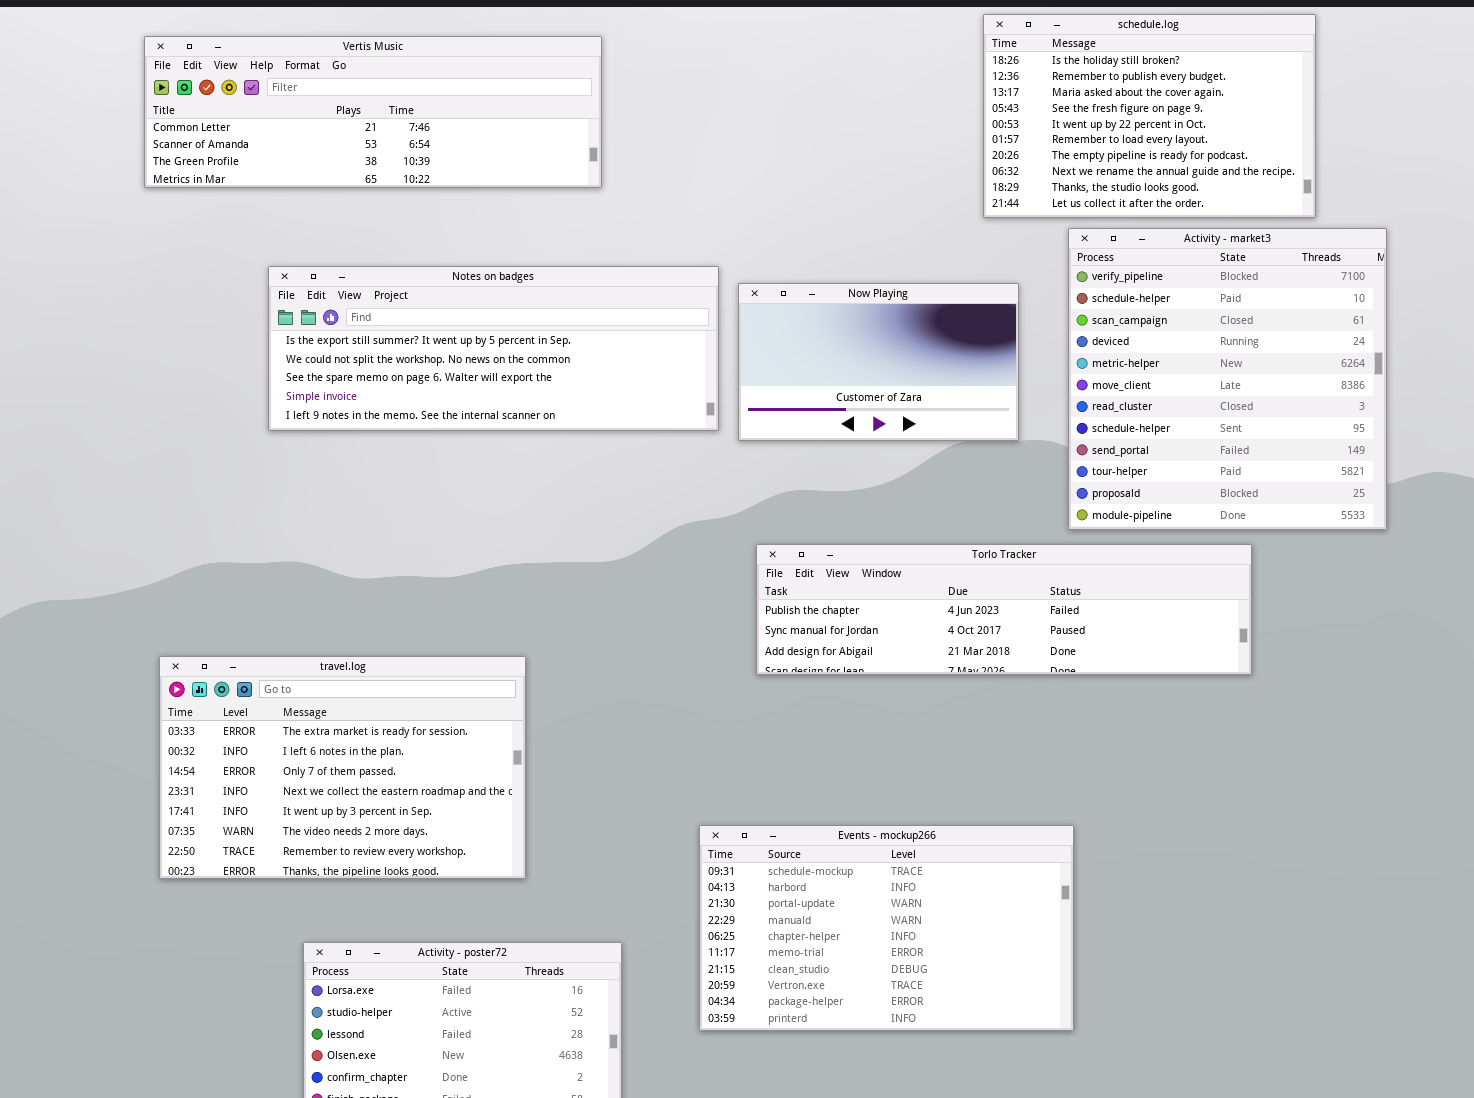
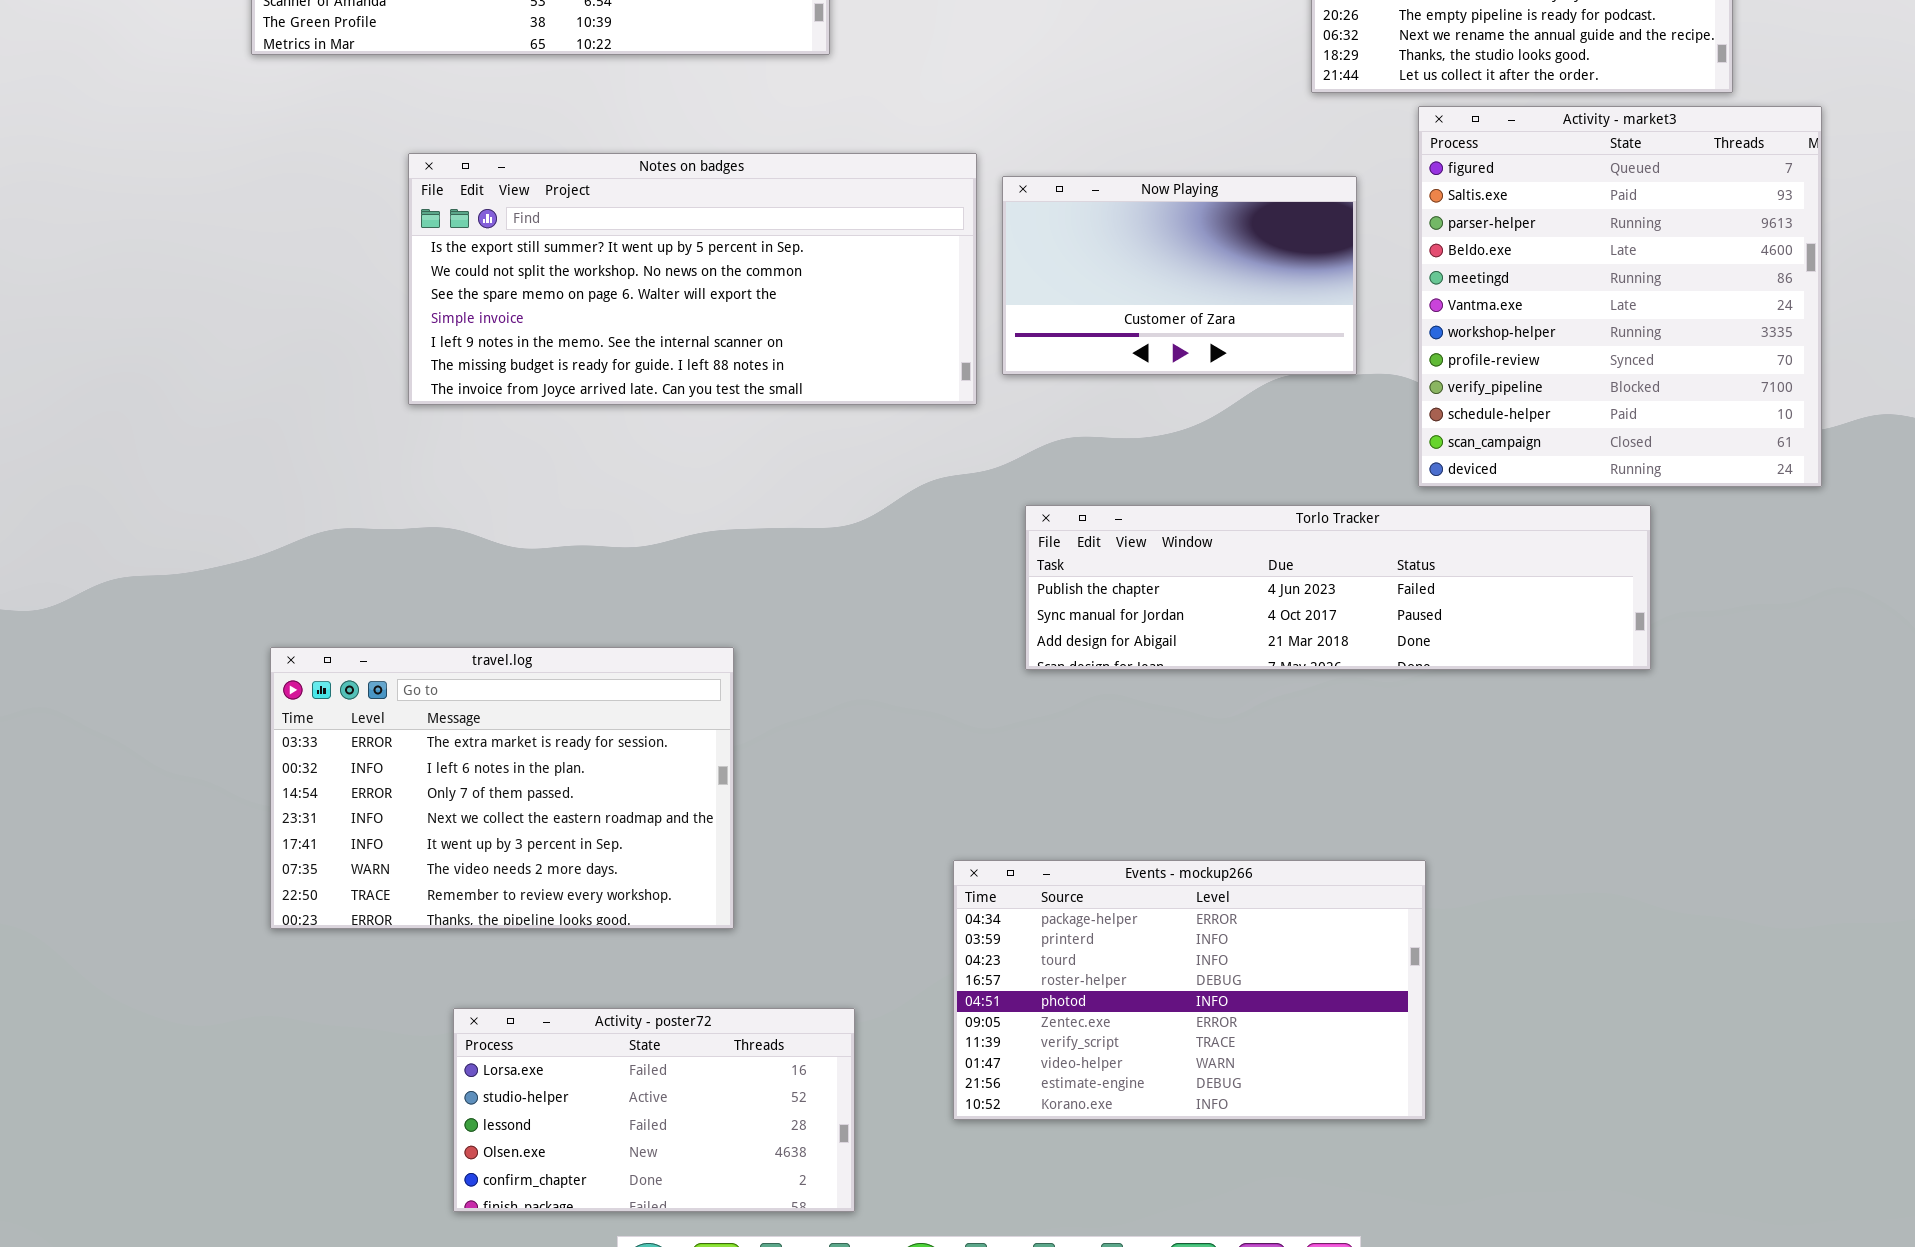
Activity - market3: [1068,228,1387,530] -> [1418,106,1822,487], scrolled up 8 rows
Notes on badges: [268,266,719,431] -> [408,153,977,405], resized
Events - mockup266: [699,825,1074,1031] -> [953,860,1426,1120], scrolled down 8 rows

